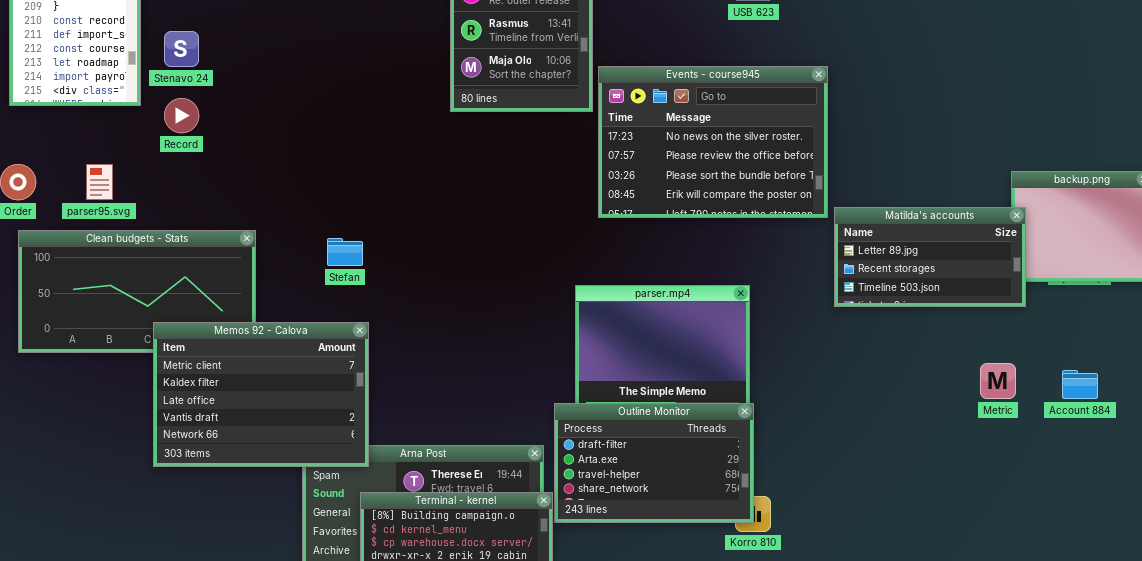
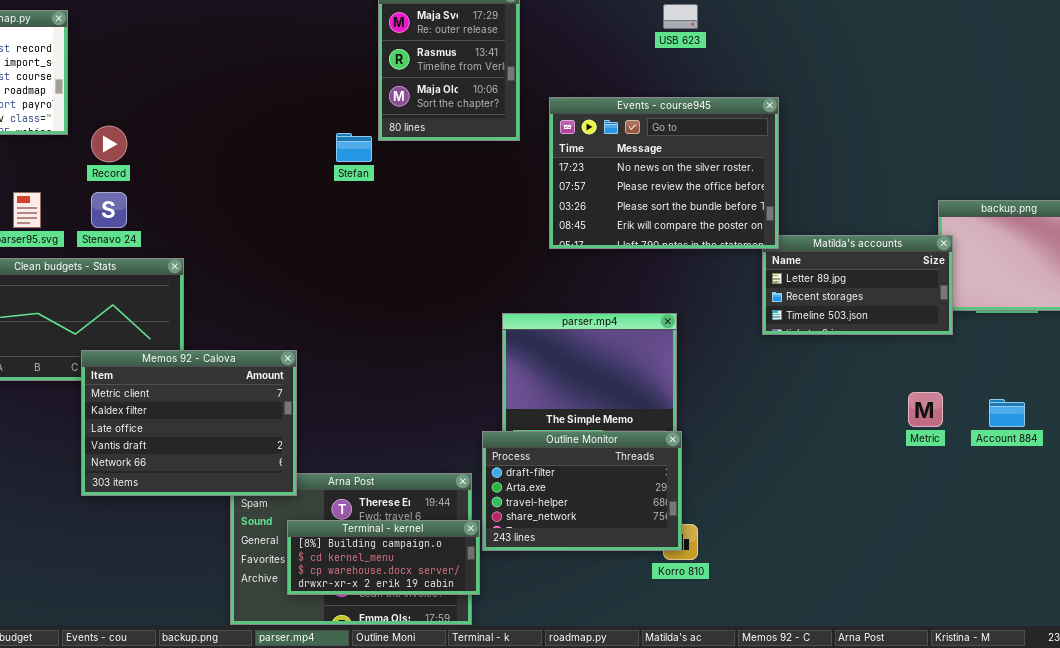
Stenavo 24: [164,31,199,67] -> [91,192,127,228], moved
Events - course945: [598,66,828,218] -> [549,97,779,249], moved
Stefan: [327,238,363,266] -> [336,133,372,162], moved

